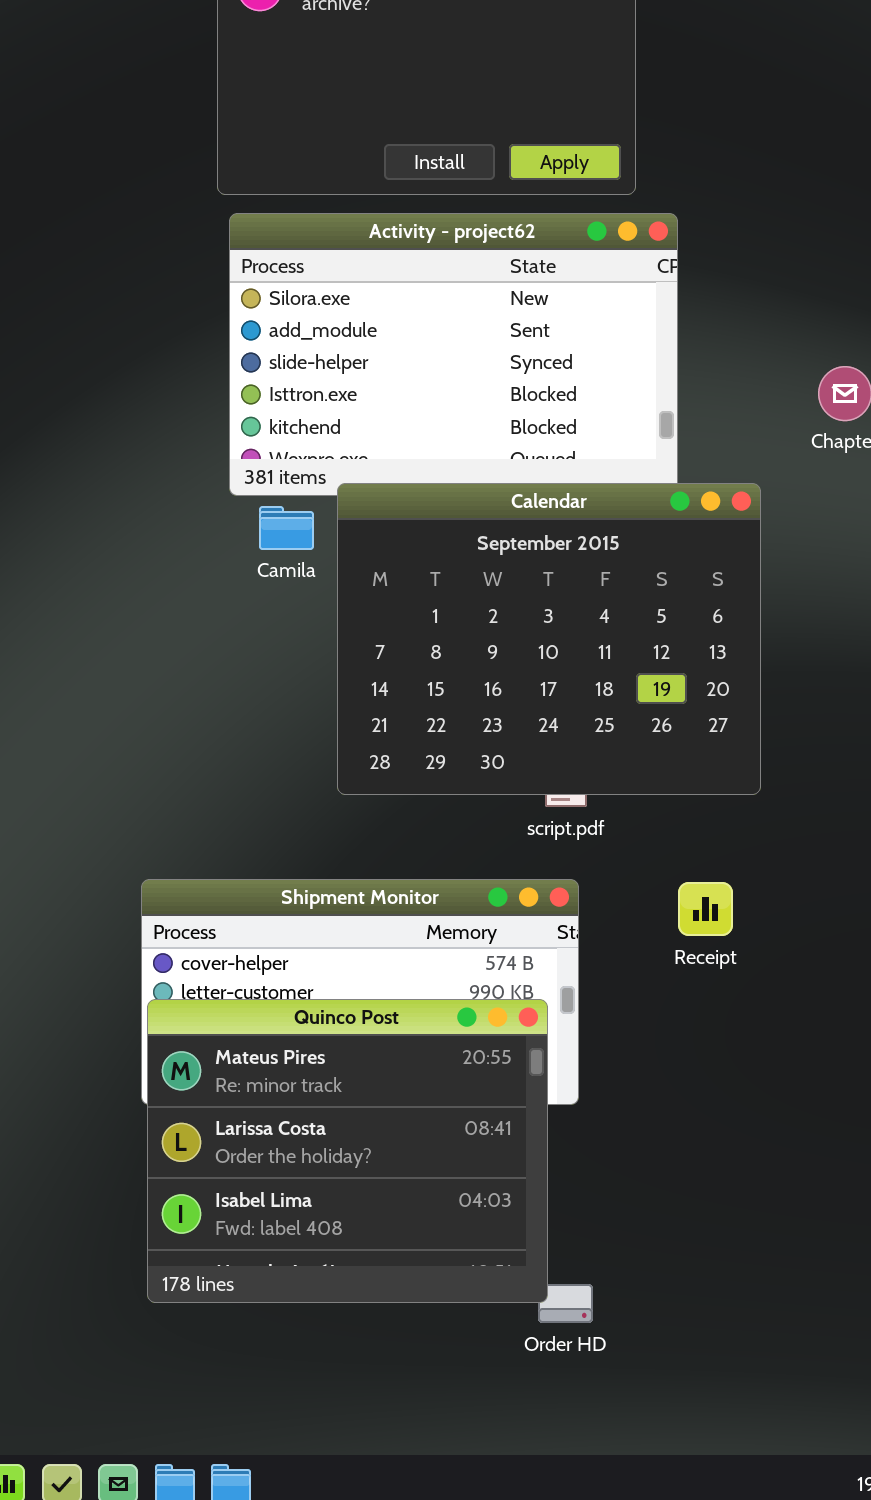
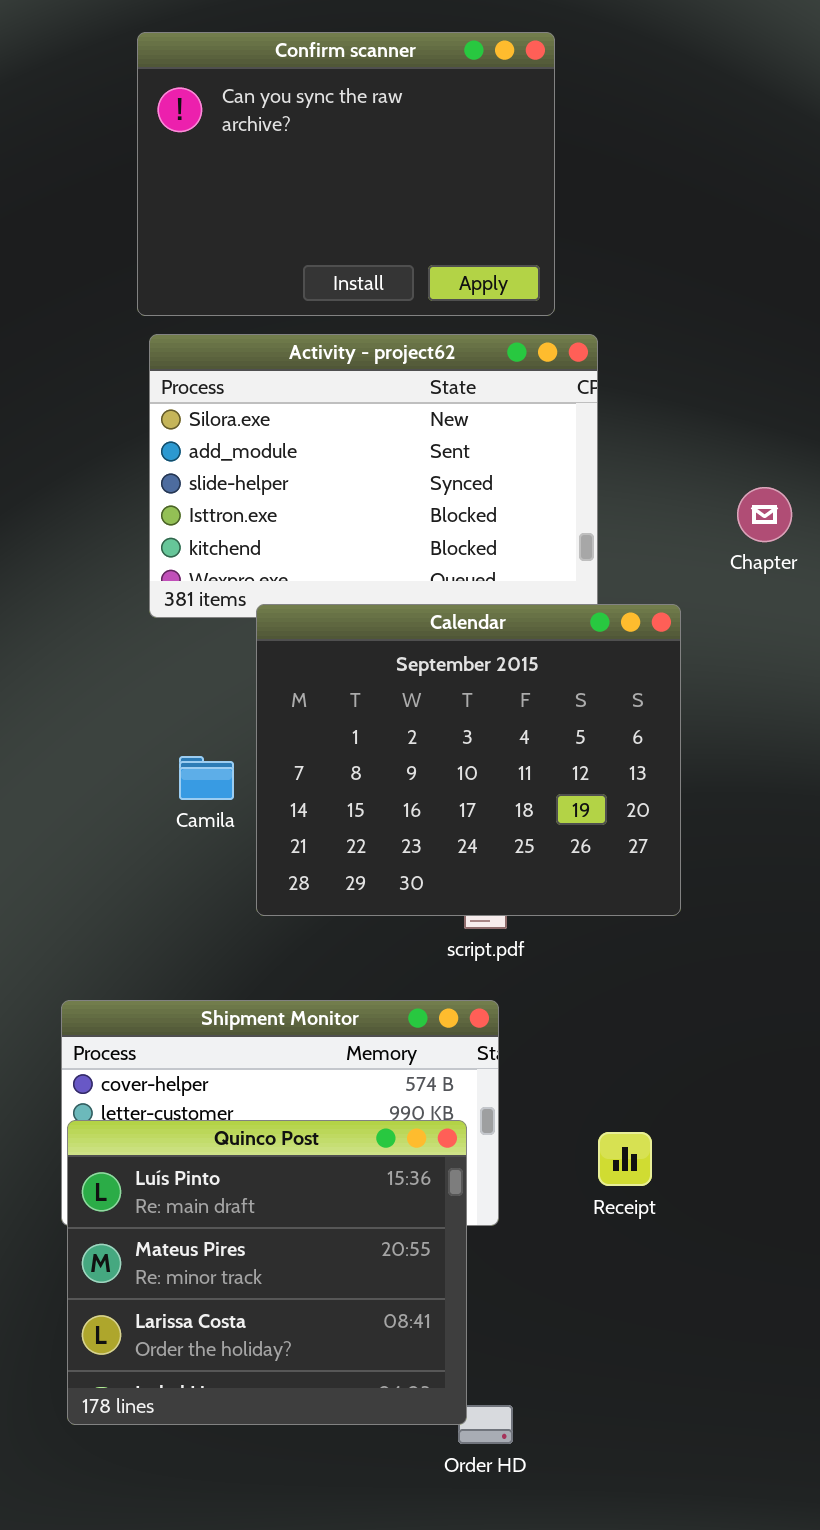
Camila: [259,506,314,550] -> [179,756,234,800], moved
Receipt: [678,882,733,936] -> [598,1132,652,1186], moved
Quinco Post: [147,999,548,1303] -> [67,1120,467,1425], scrolled up 1 row

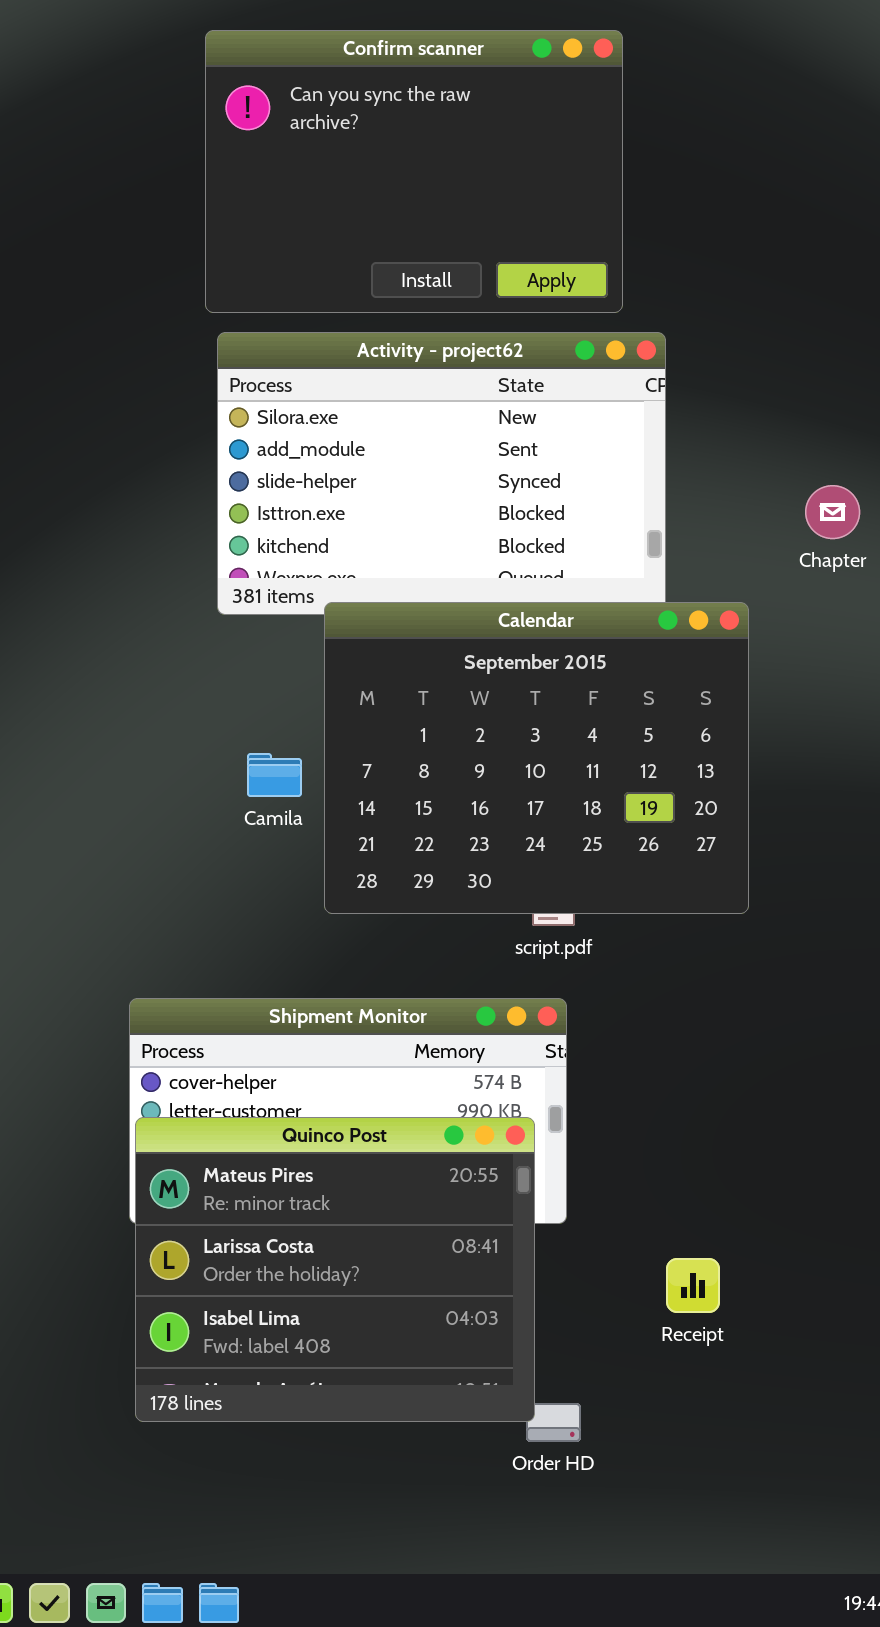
Quinco Post: [67,1120,467,1425] -> [135,1117,535,1422], scrolled down 1 row
Receipt: [598,1132,652,1186] -> [666,1258,720,1313], moved

